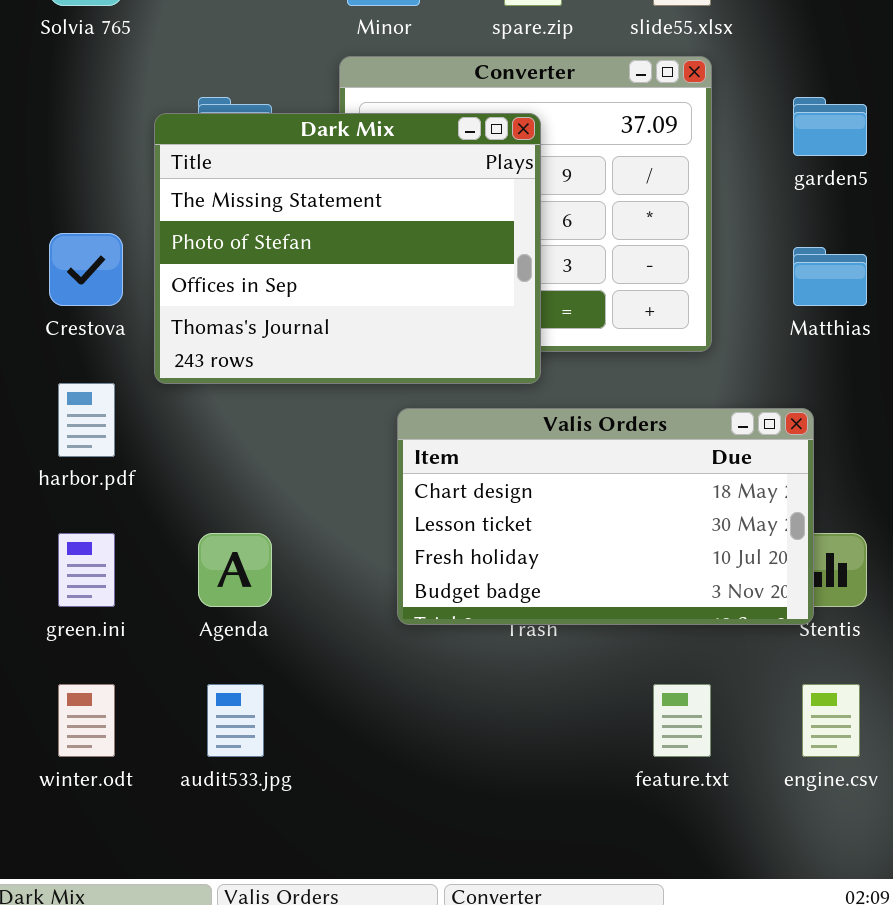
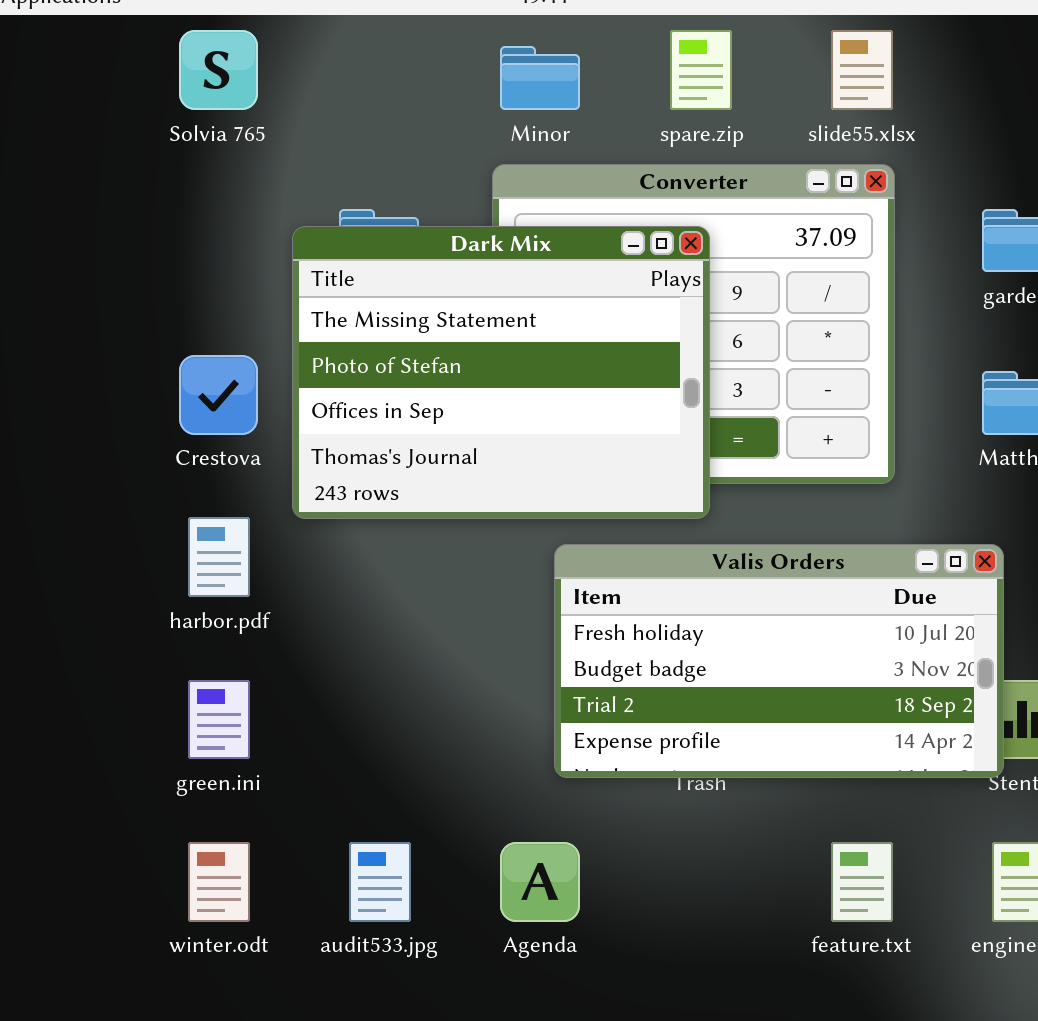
Valis Orders: [397,408,814,625] -> [554,544,1004,778], scrolled down 2 rows
Agenda: [198,533,272,607] -> [500,842,580,922], moved

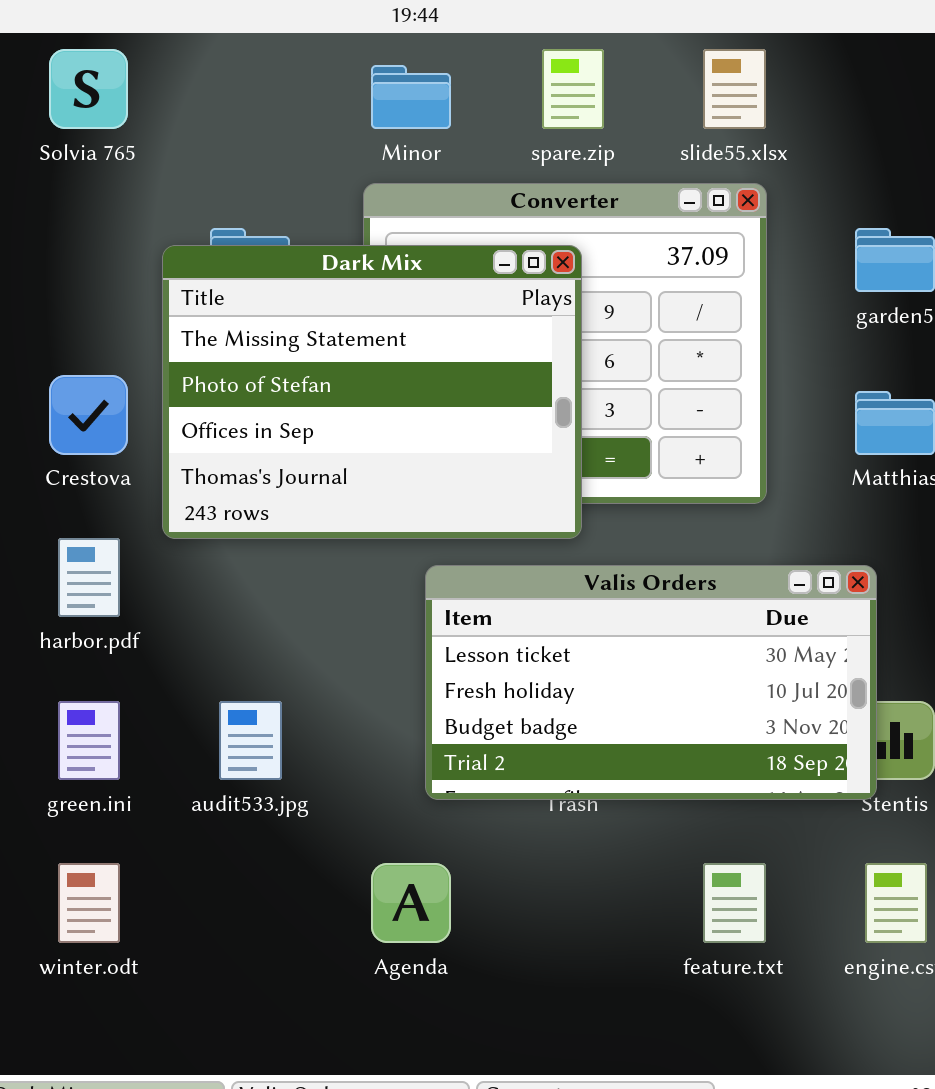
Valis Orders: [554,544,1004,778] -> [425,565,877,800], scrolled up 1 row
audit533.jpg: [349,842,411,922] -> [219,701,282,780], moved

